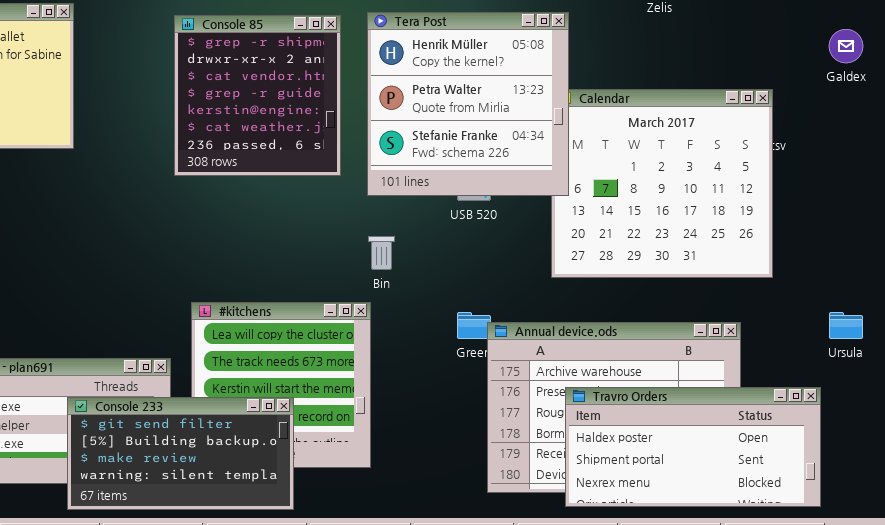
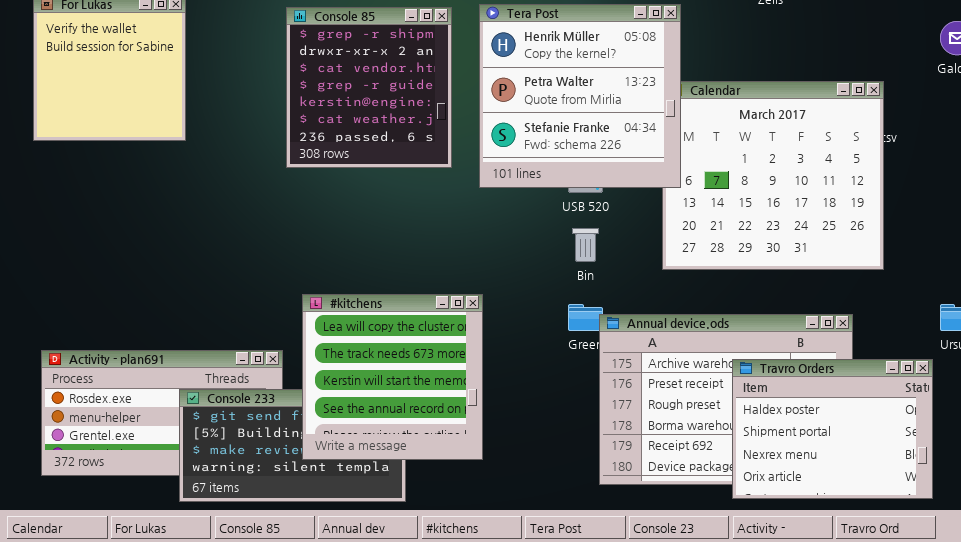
Bin: [368,236,395,270] -> [572,228,599,262], moved
#kitchens: [191,302,371,468] -> [302,294,483,460], raised
Travro Orders: [565,387,821,507] -> [732,359,933,499], resized

